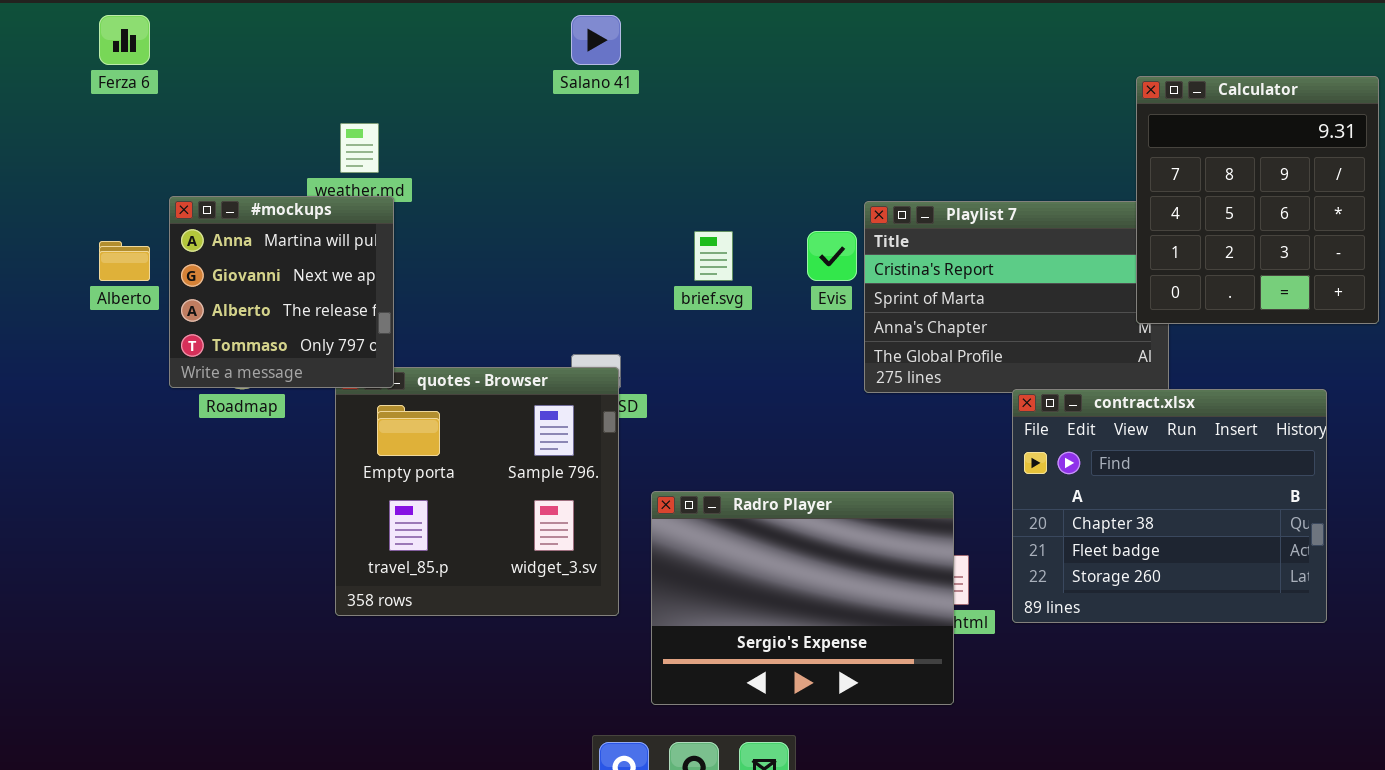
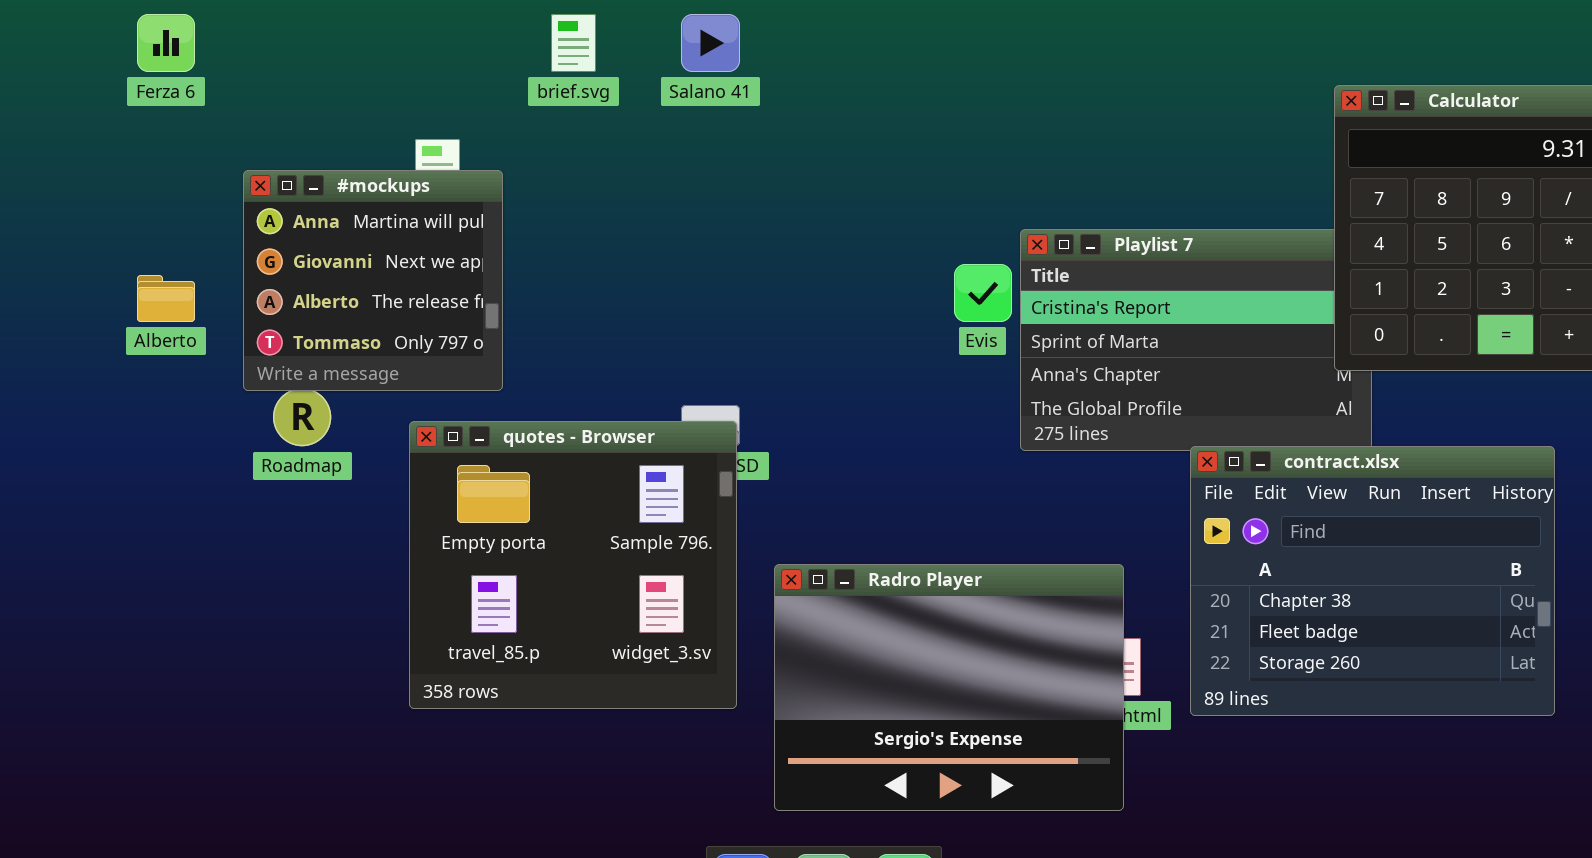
#mockups: [169,196,394,388] -> [243,170,503,391], moved
brief.svg: [694,231,733,281] -> [551,14,596,72], moved

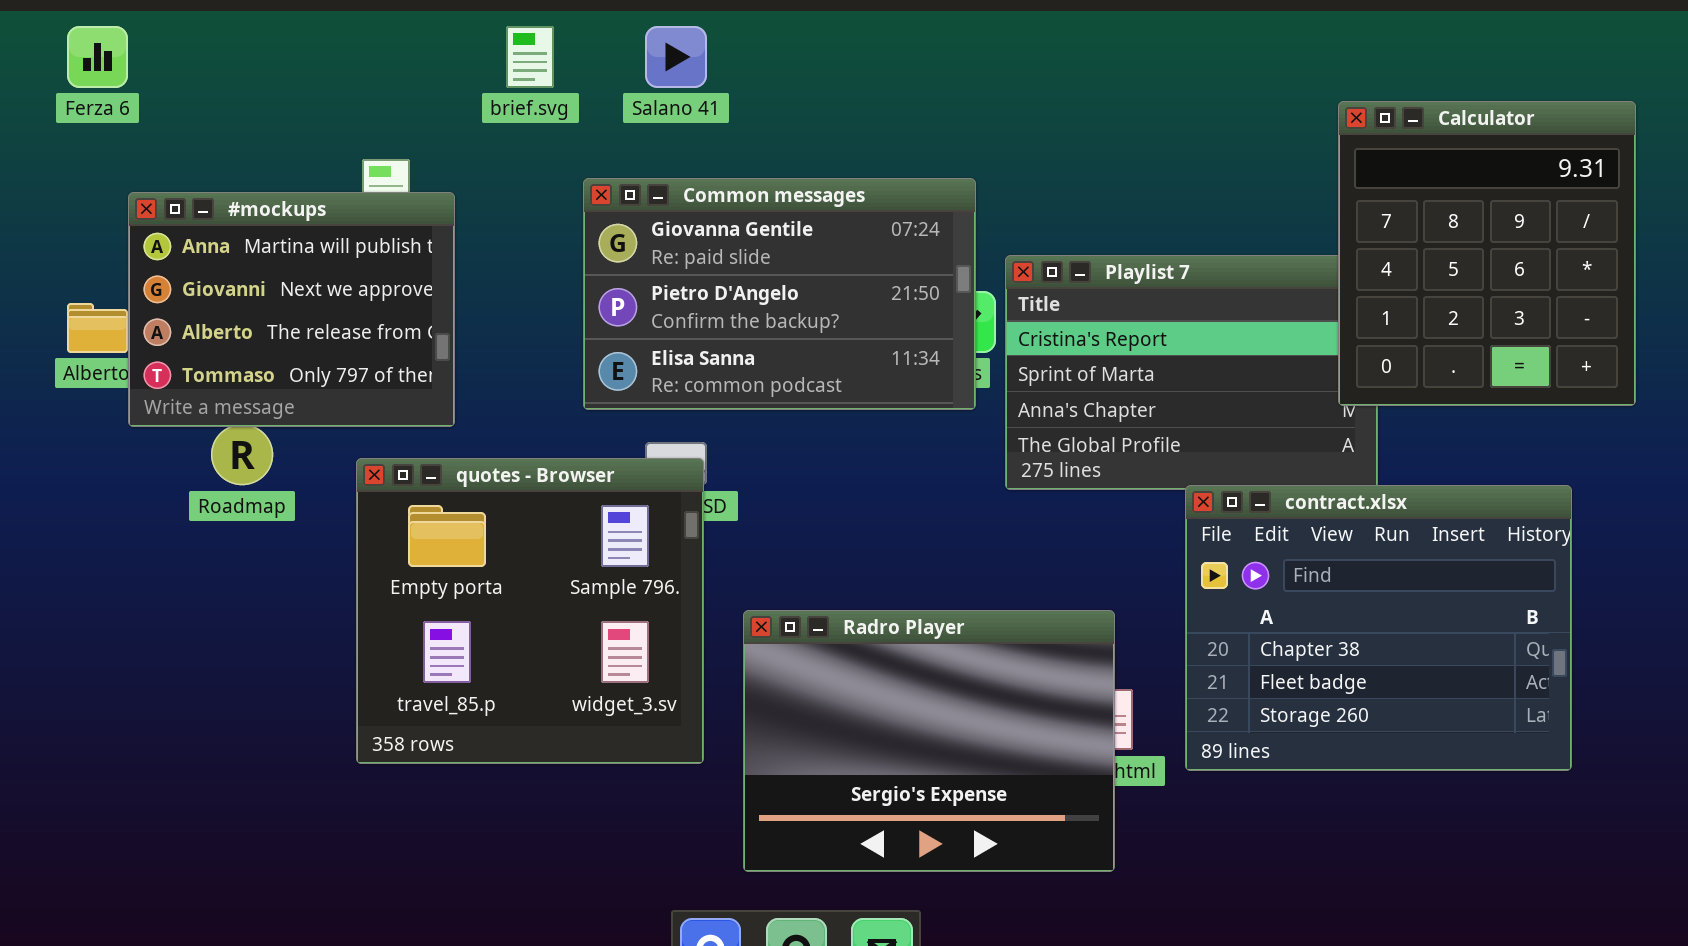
Common messages: none -> [583,178,976,410], opened
#mockups: [243,170,503,391] -> [128,192,455,427], resized

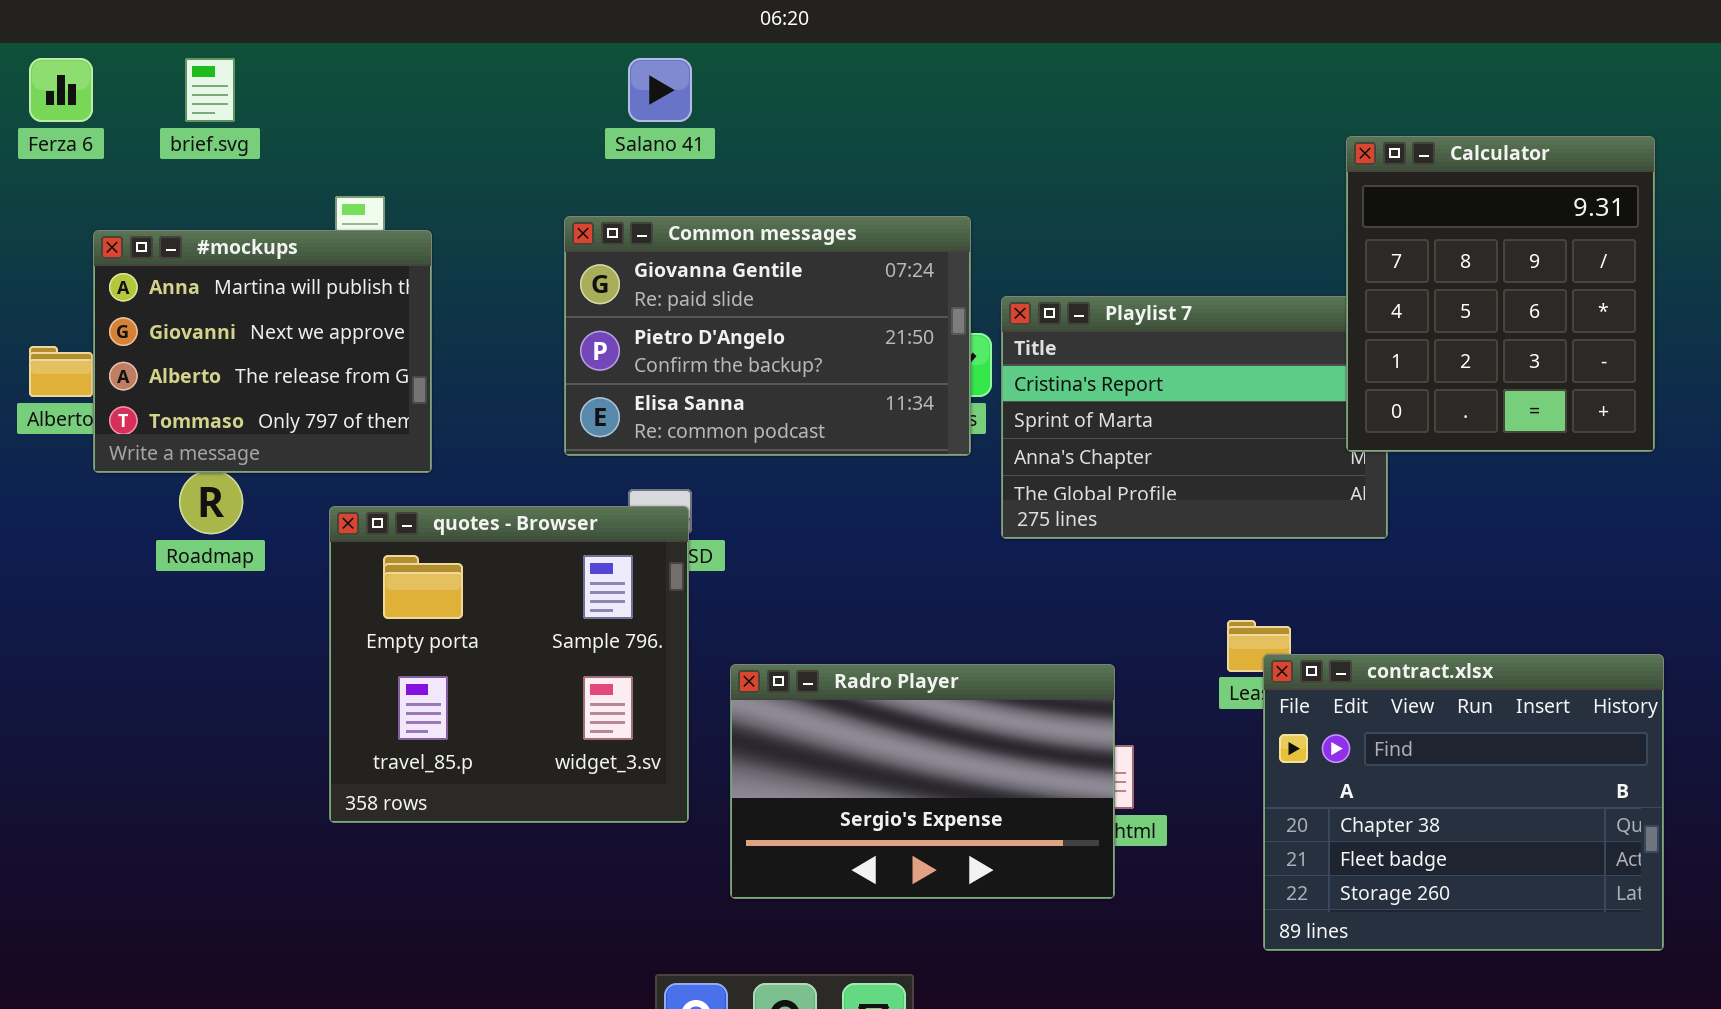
brief.svg: [506,26,554,88] -> [185,58,235,122], moved
contract.xlsx: [1185,485,1572,771] -> [1263,654,1664,951], moved
Radro Player: [743,610,1115,872] -> [730,664,1115,899], resized

